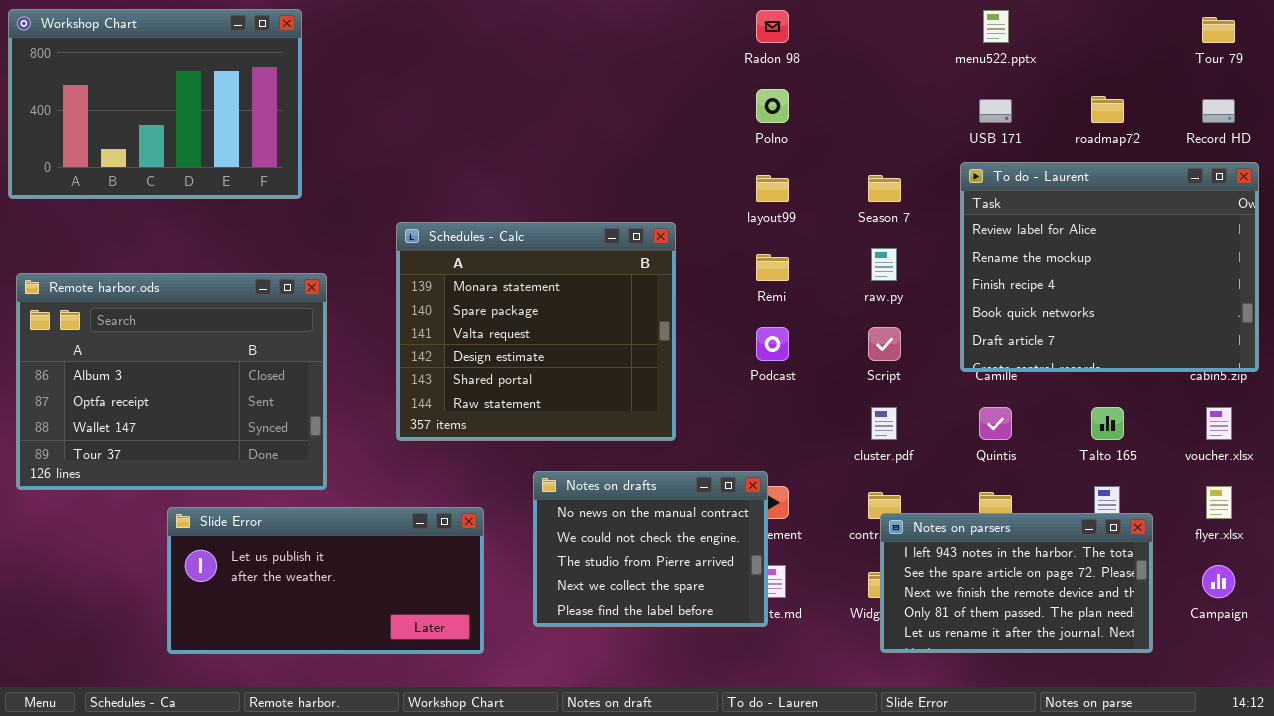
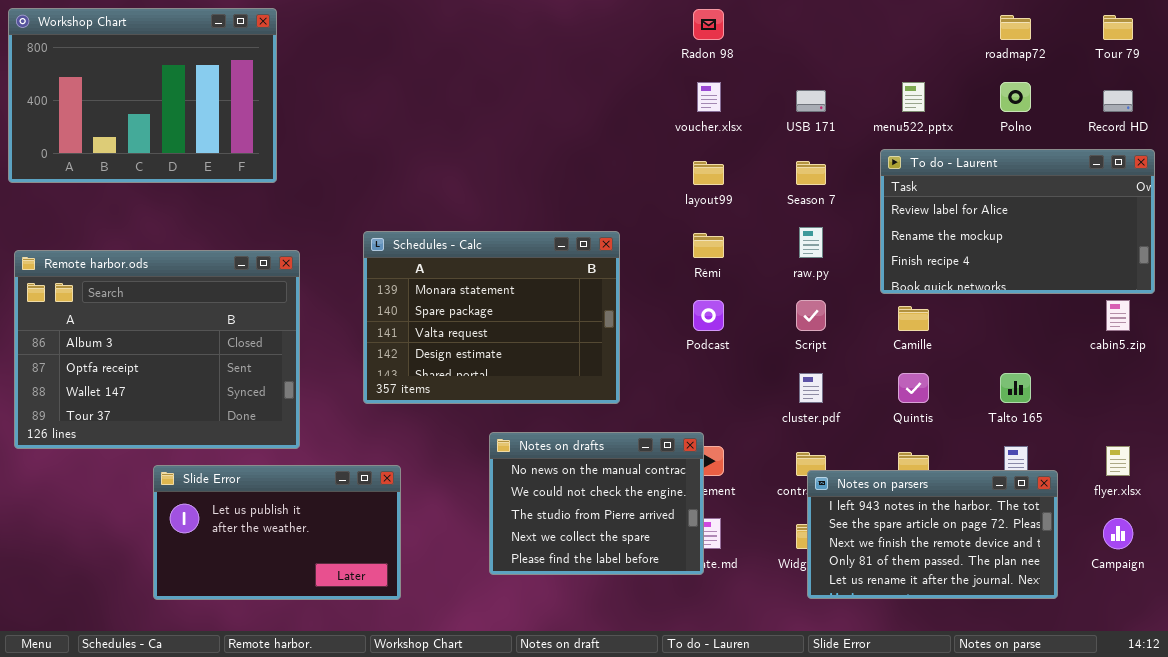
menu522.pptx: [983,10,1009,43] -> [902,82,925,112], moved
Polno: [756,89,789,123] -> [1000,82,1031,112], moved
roadmap72: [1091,96,1124,123] -> [1000,15,1031,40], moved
USB 171: [979,99,1012,123] -> [796,90,826,112], moved
To do - Laurent: [960,162,1259,372] -> [880,149,1155,294], resized
Schedules - Calc: [396,222,676,441] -> [363,231,620,404], resized
voucher.xlsx: [1206,407,1232,440] -> [697,82,721,112], moved
Slide Error: [167,507,484,654] -> [153,465,401,600], resized

